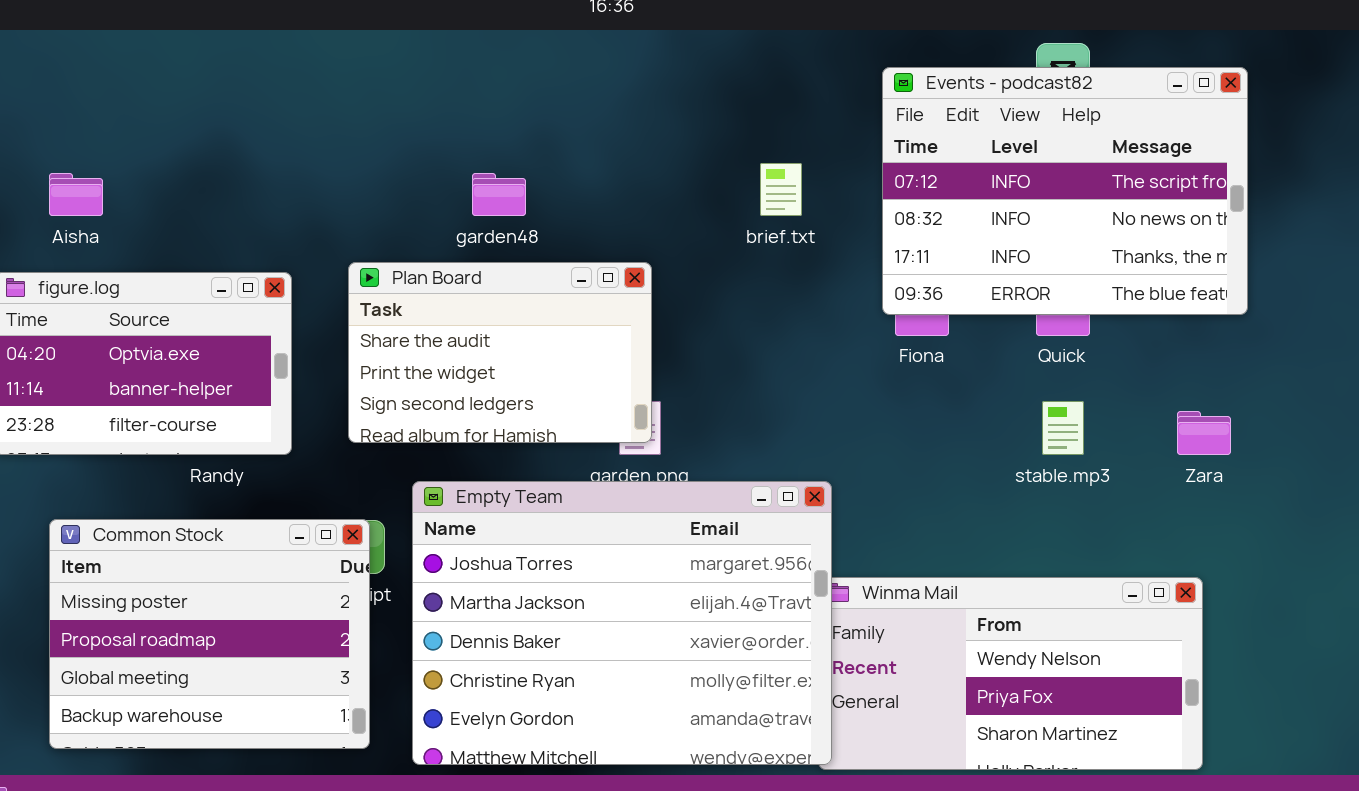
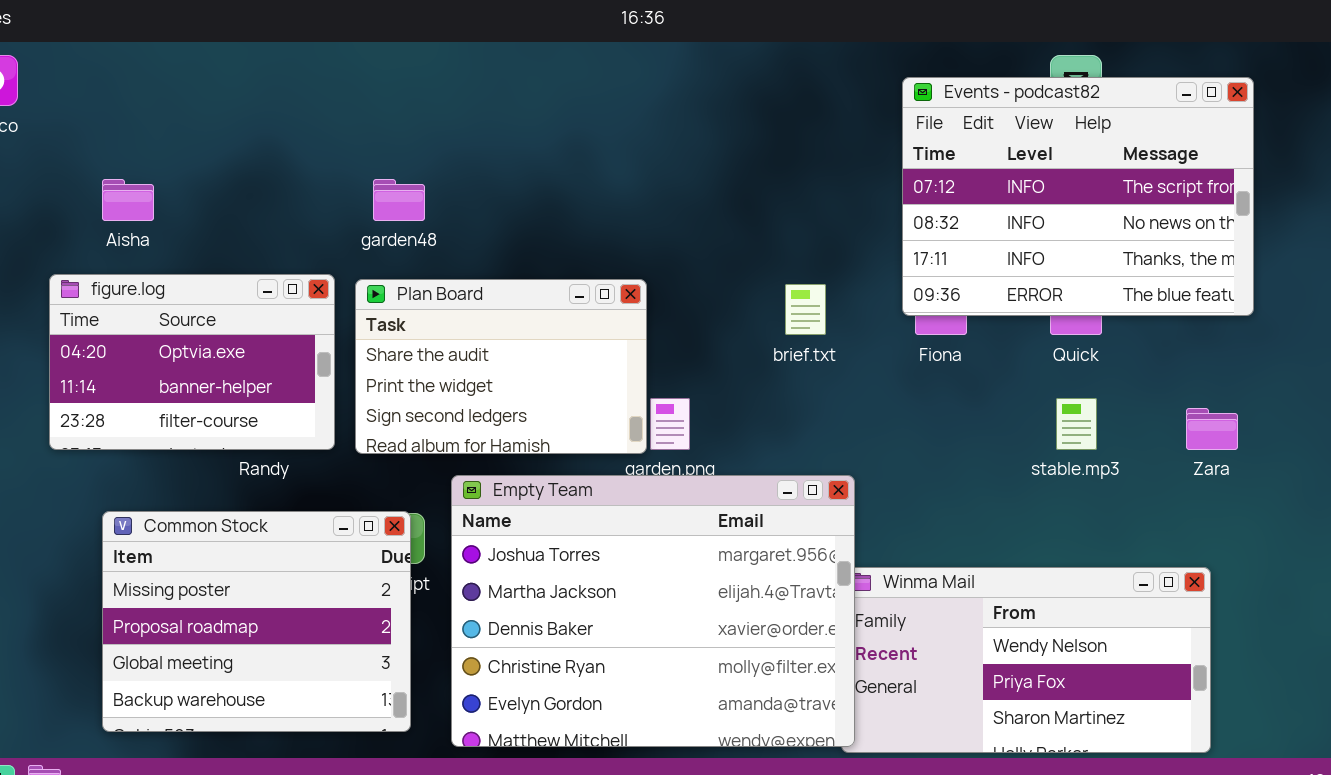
brief.txt: [760,163,802,216] -> [785,284,826,335], moved
garden48: [472,173,526,216] -> [373,179,425,221], moved
Plan Board: [348,262,652,443] -> [355,279,647,454], moved

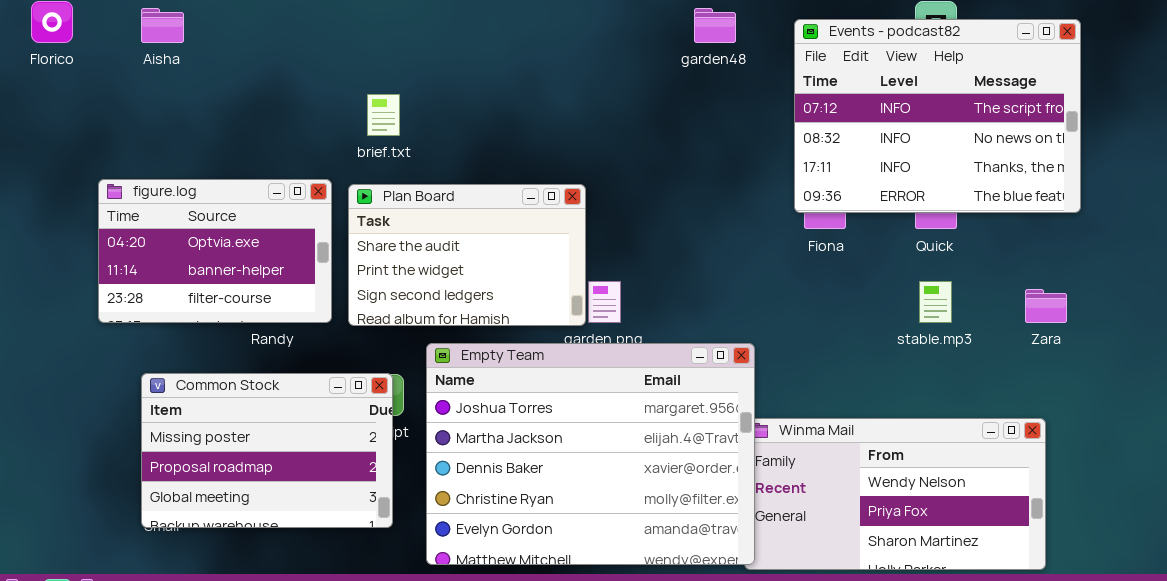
Aisha: [102,179,154,221] -> [141,8,184,43], moved
garden48: [373,179,425,221] -> [694,8,736,43], moved
brief.txt: [785,284,826,335] -> [367,94,400,136], moved
Common Stock: [102,511,411,732] -> [141,373,393,528], resized

